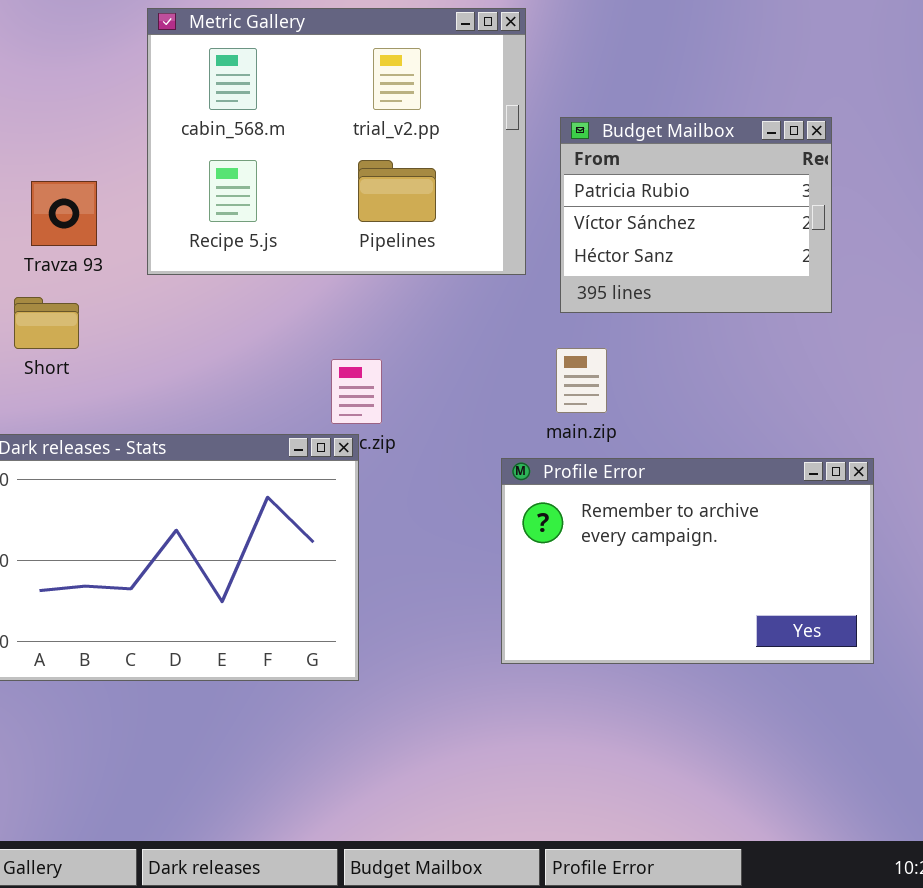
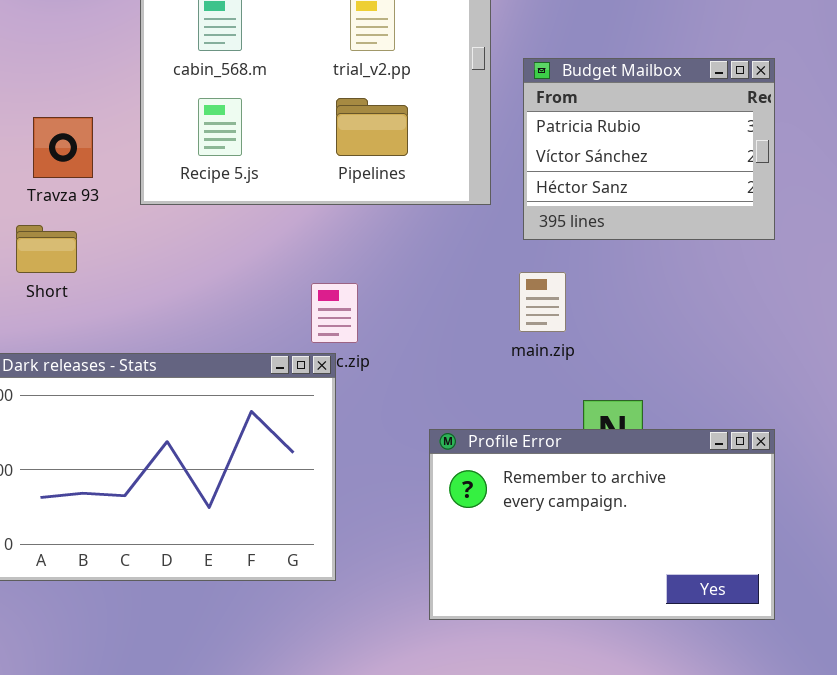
Profile Error: [501,458,874,664] -> [429,429,775,620], moved

